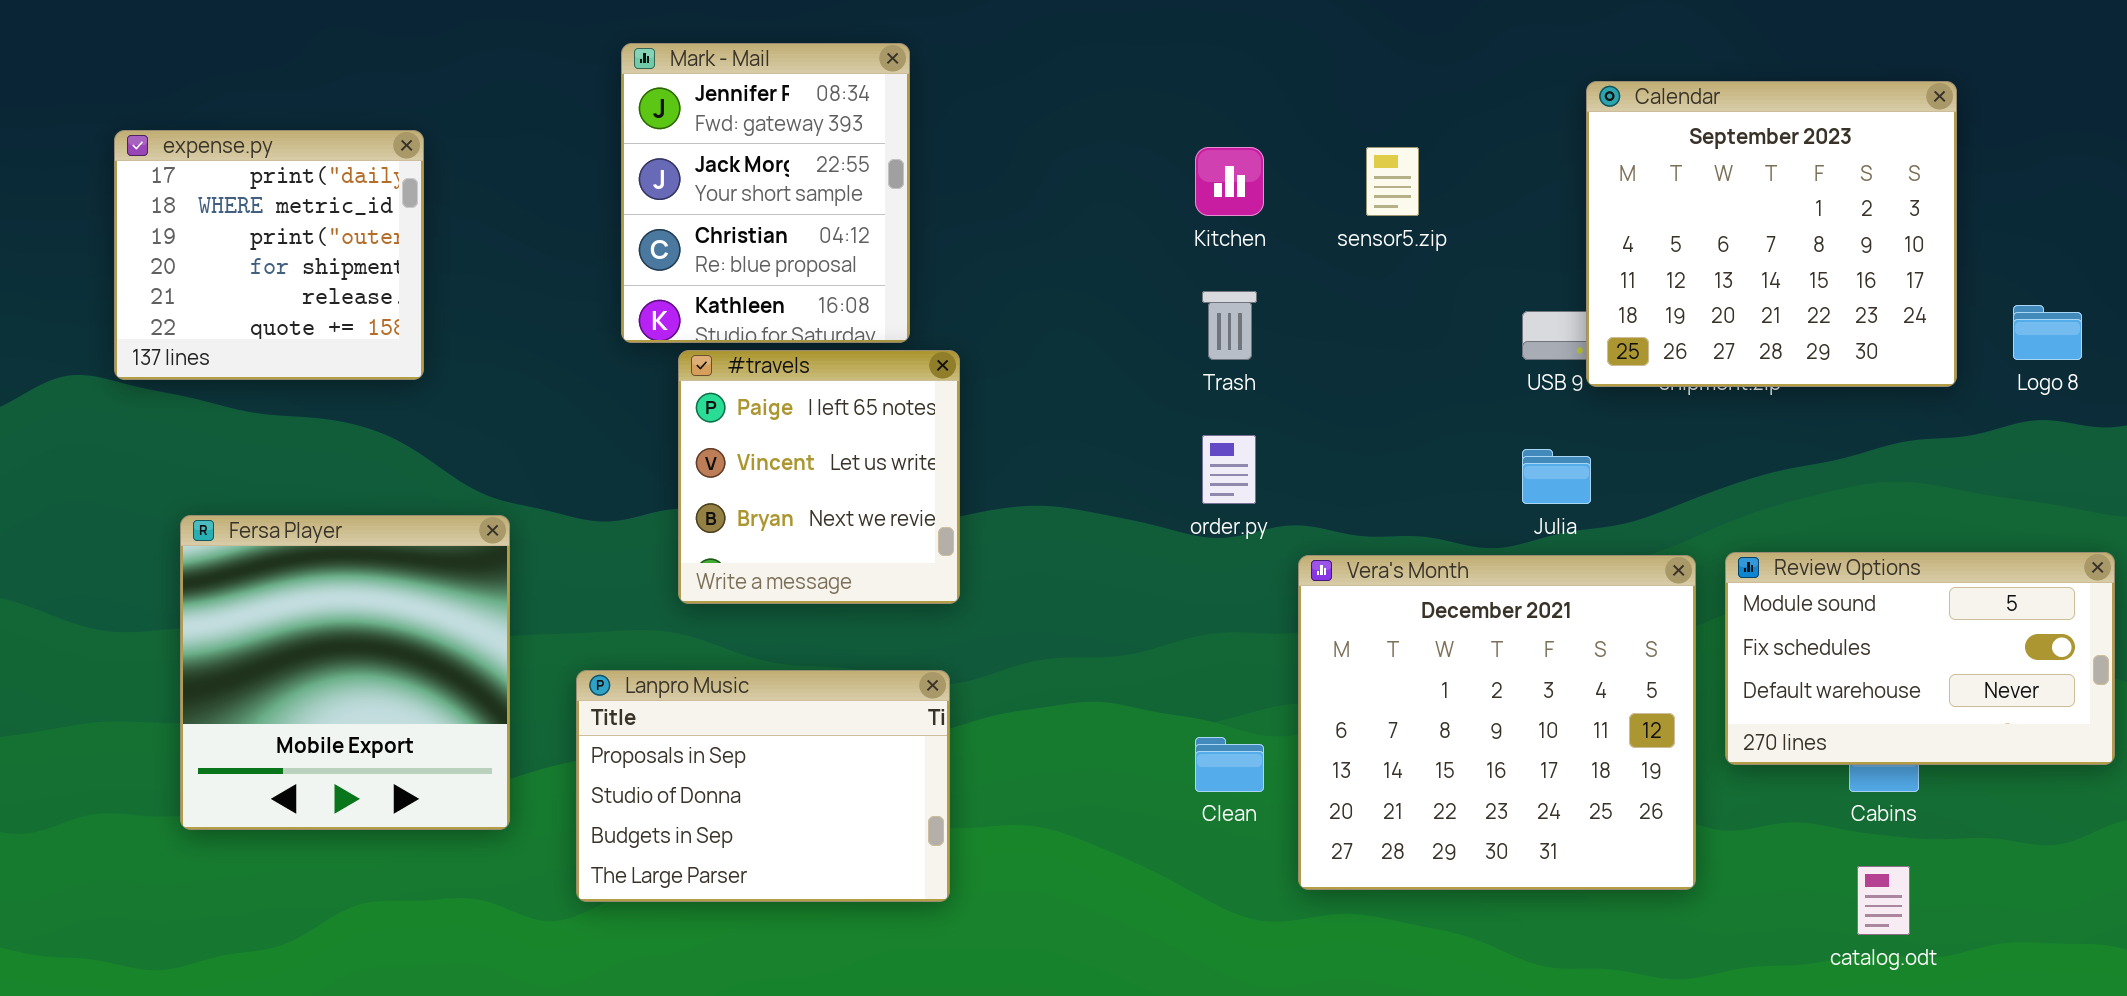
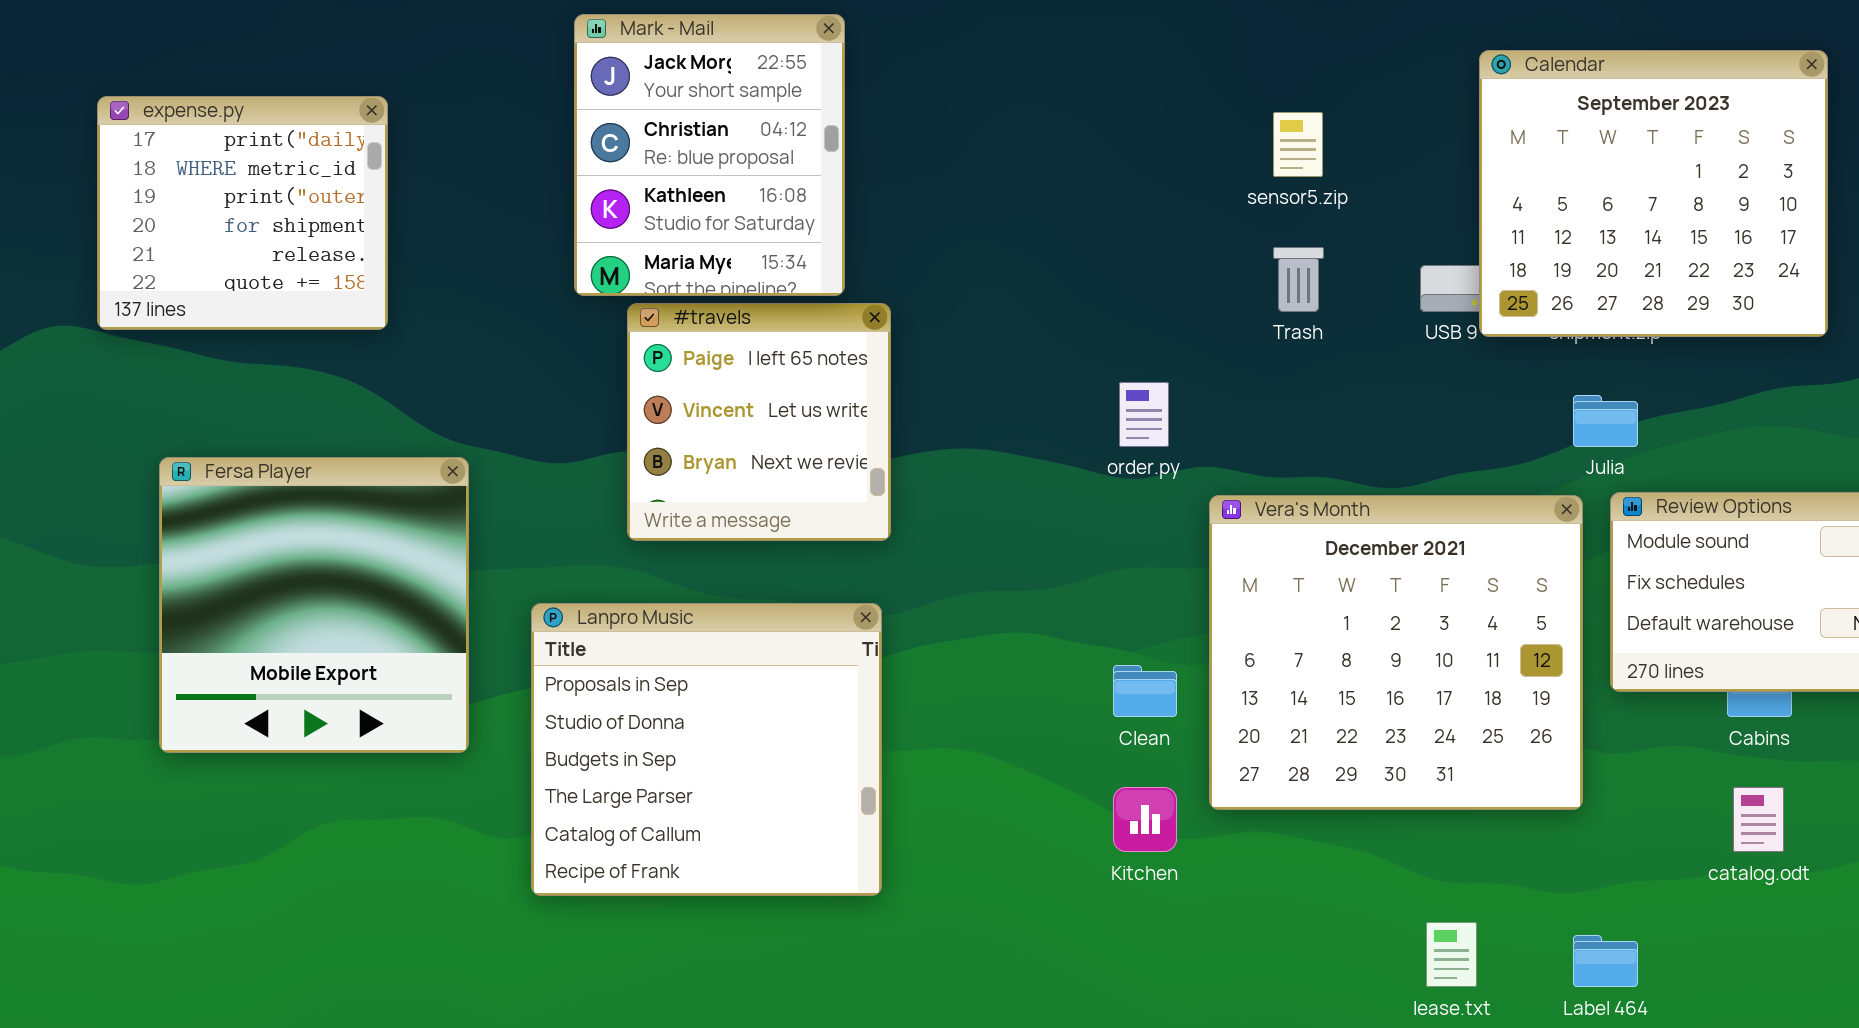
Mark - Mail: [621,43,910,343] -> [574,14,845,296], scrolled down 1 row
Kitchen: [1195,147,1264,216] -> [1113,787,1177,852], moved
Trash: [1202,291,1257,360] -> [1273,247,1324,312], moved
Julia: [1522,449,1591,504] -> [1573,395,1638,447], moved
Lanpro Music: [576,670,950,902] -> [531,603,882,896], resized

